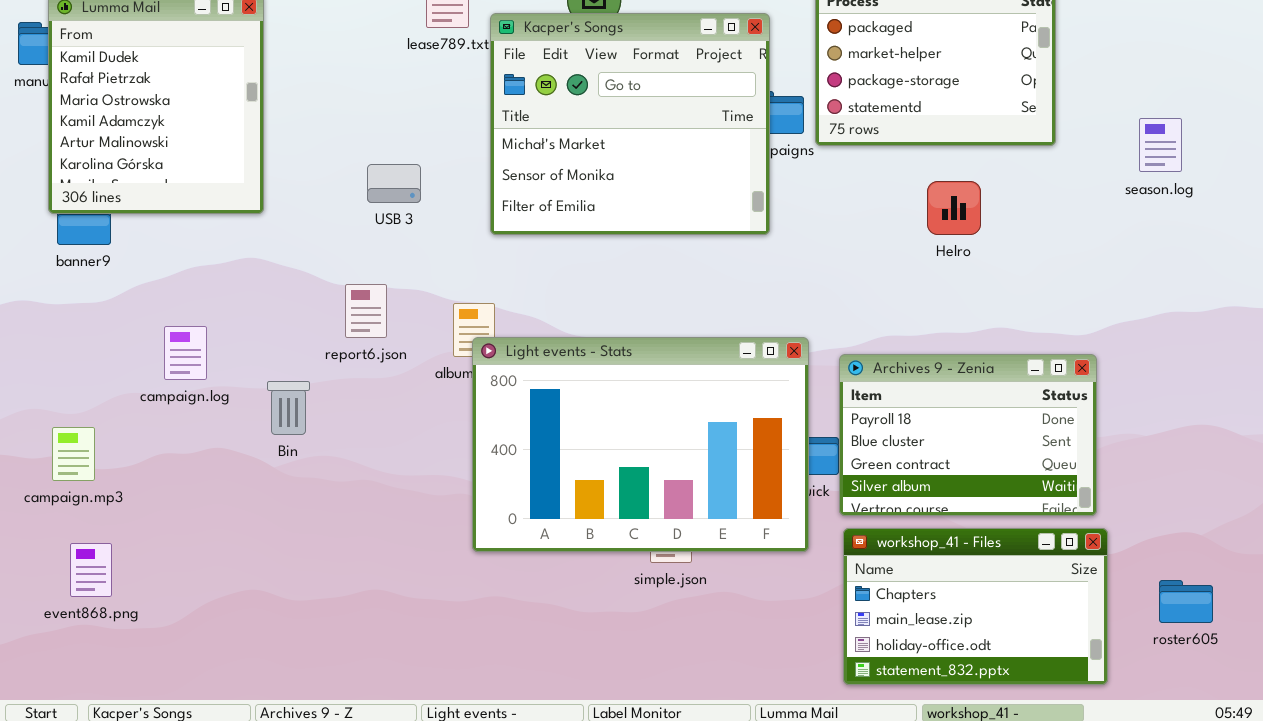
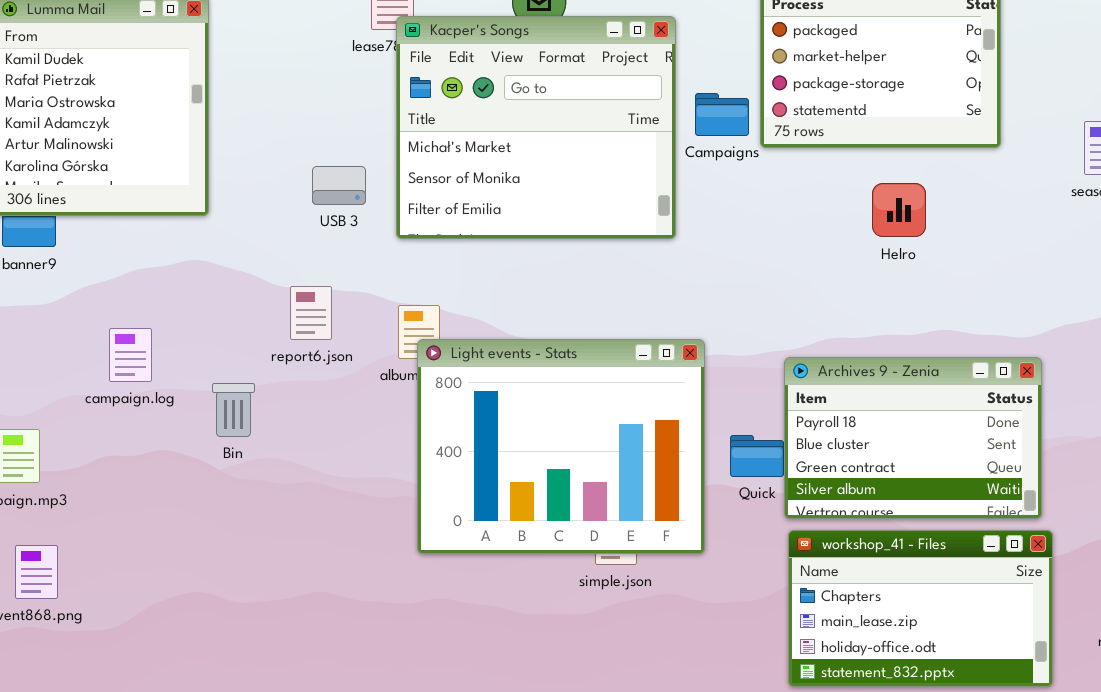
Kacper's Songs: [490,13,770,235] -> [396,16,676,239], moved
Light events - Stats: [472,337,809,552] -> [417,339,705,554], resized

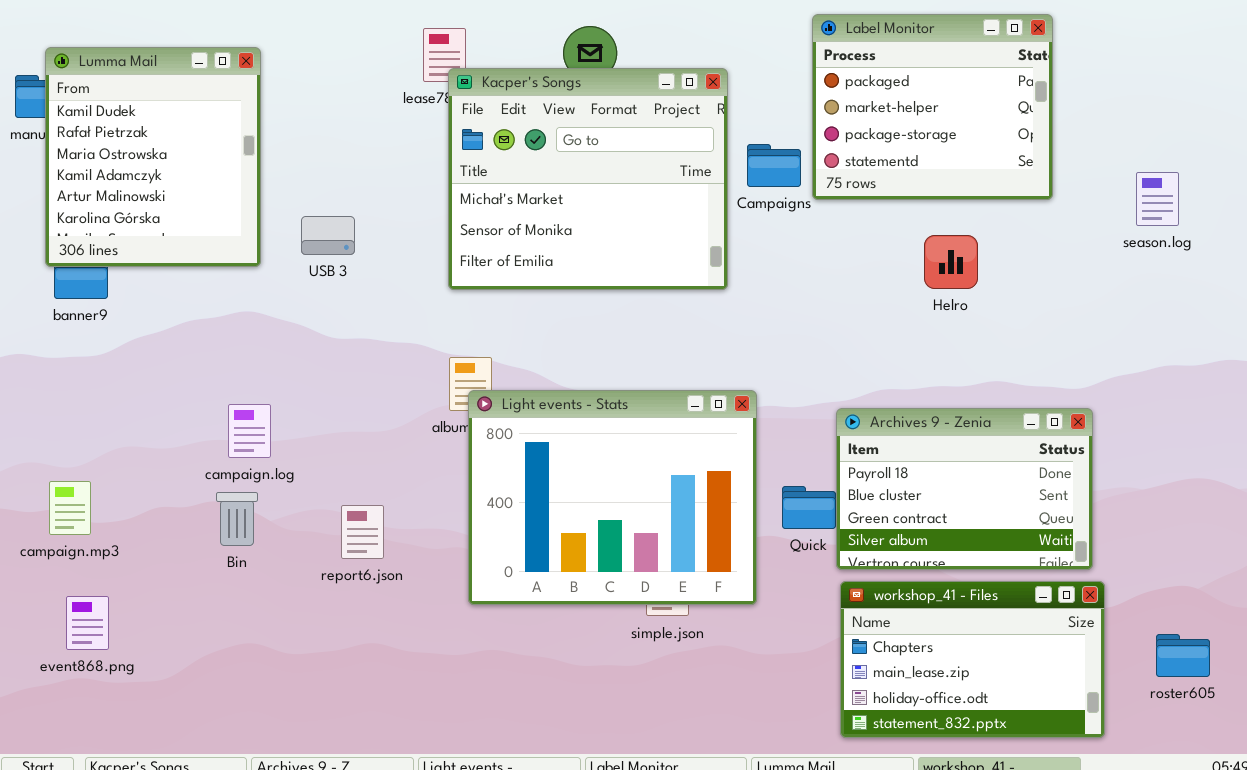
USB 3: [312,166,366,205] -> [301,216,355,255], moved
report6.json: [290,286,332,340] -> [341,505,384,559], moved
campaign.log: [109,328,152,382] -> [228,404,271,458], moved
Bin: [212,383,255,437] -> [216,492,258,546], moved

